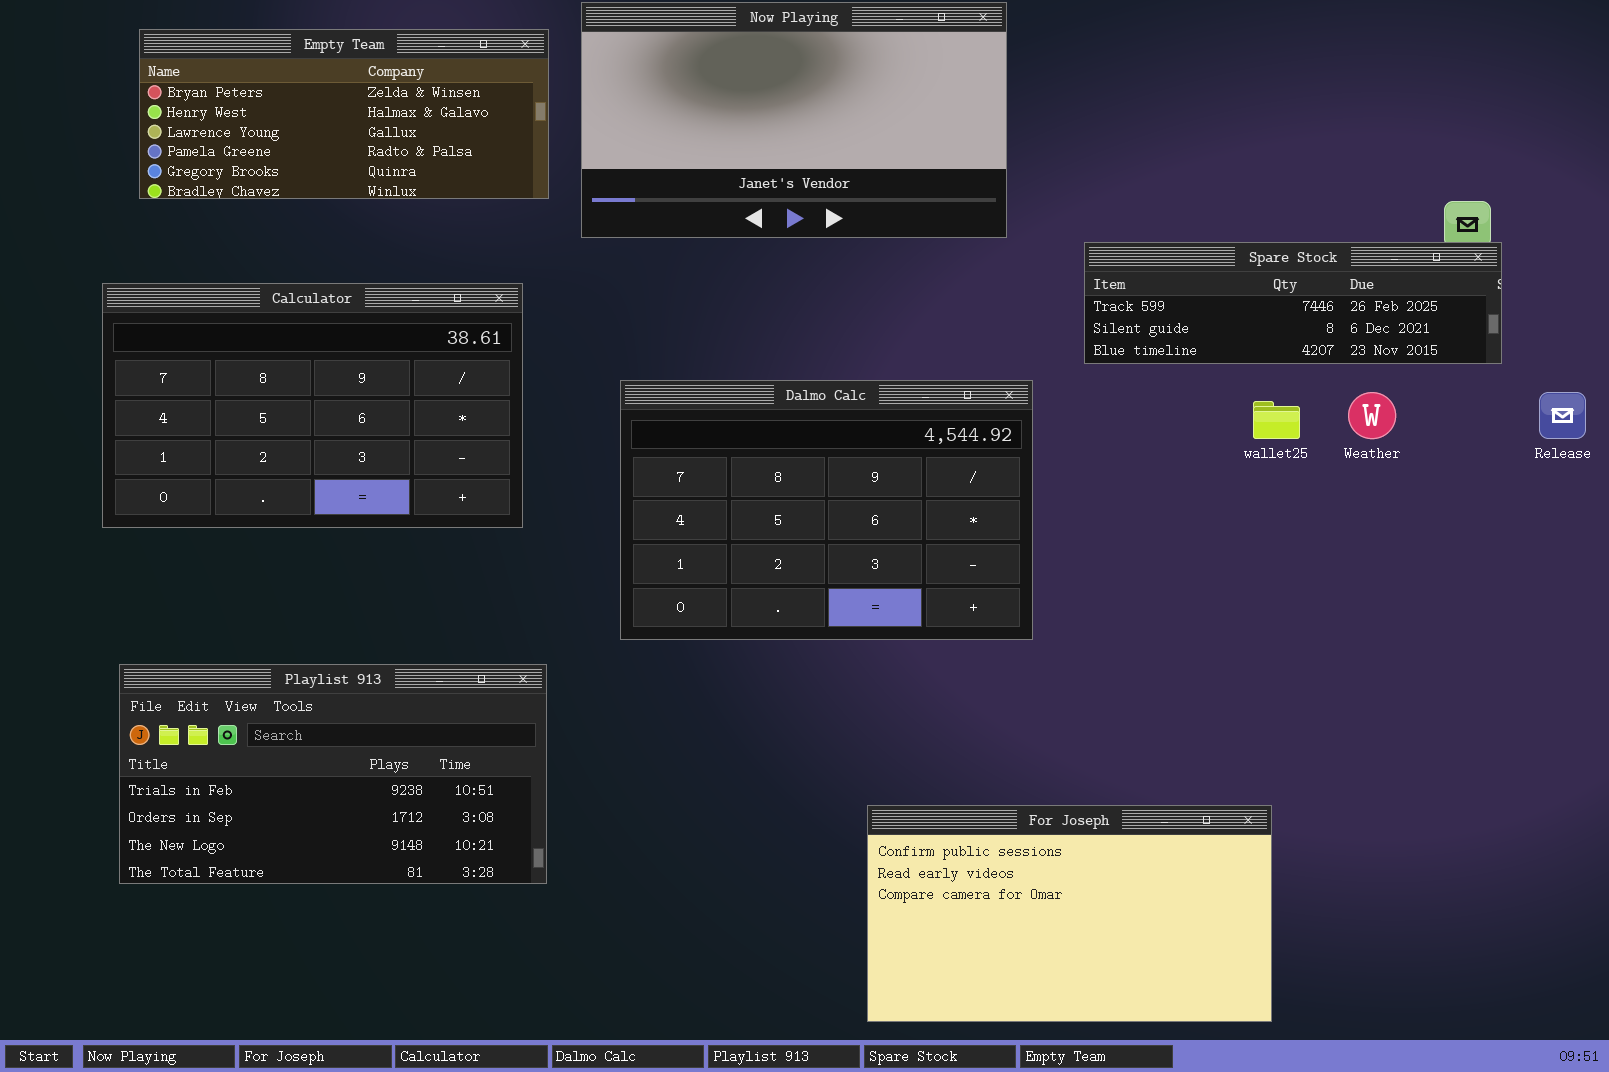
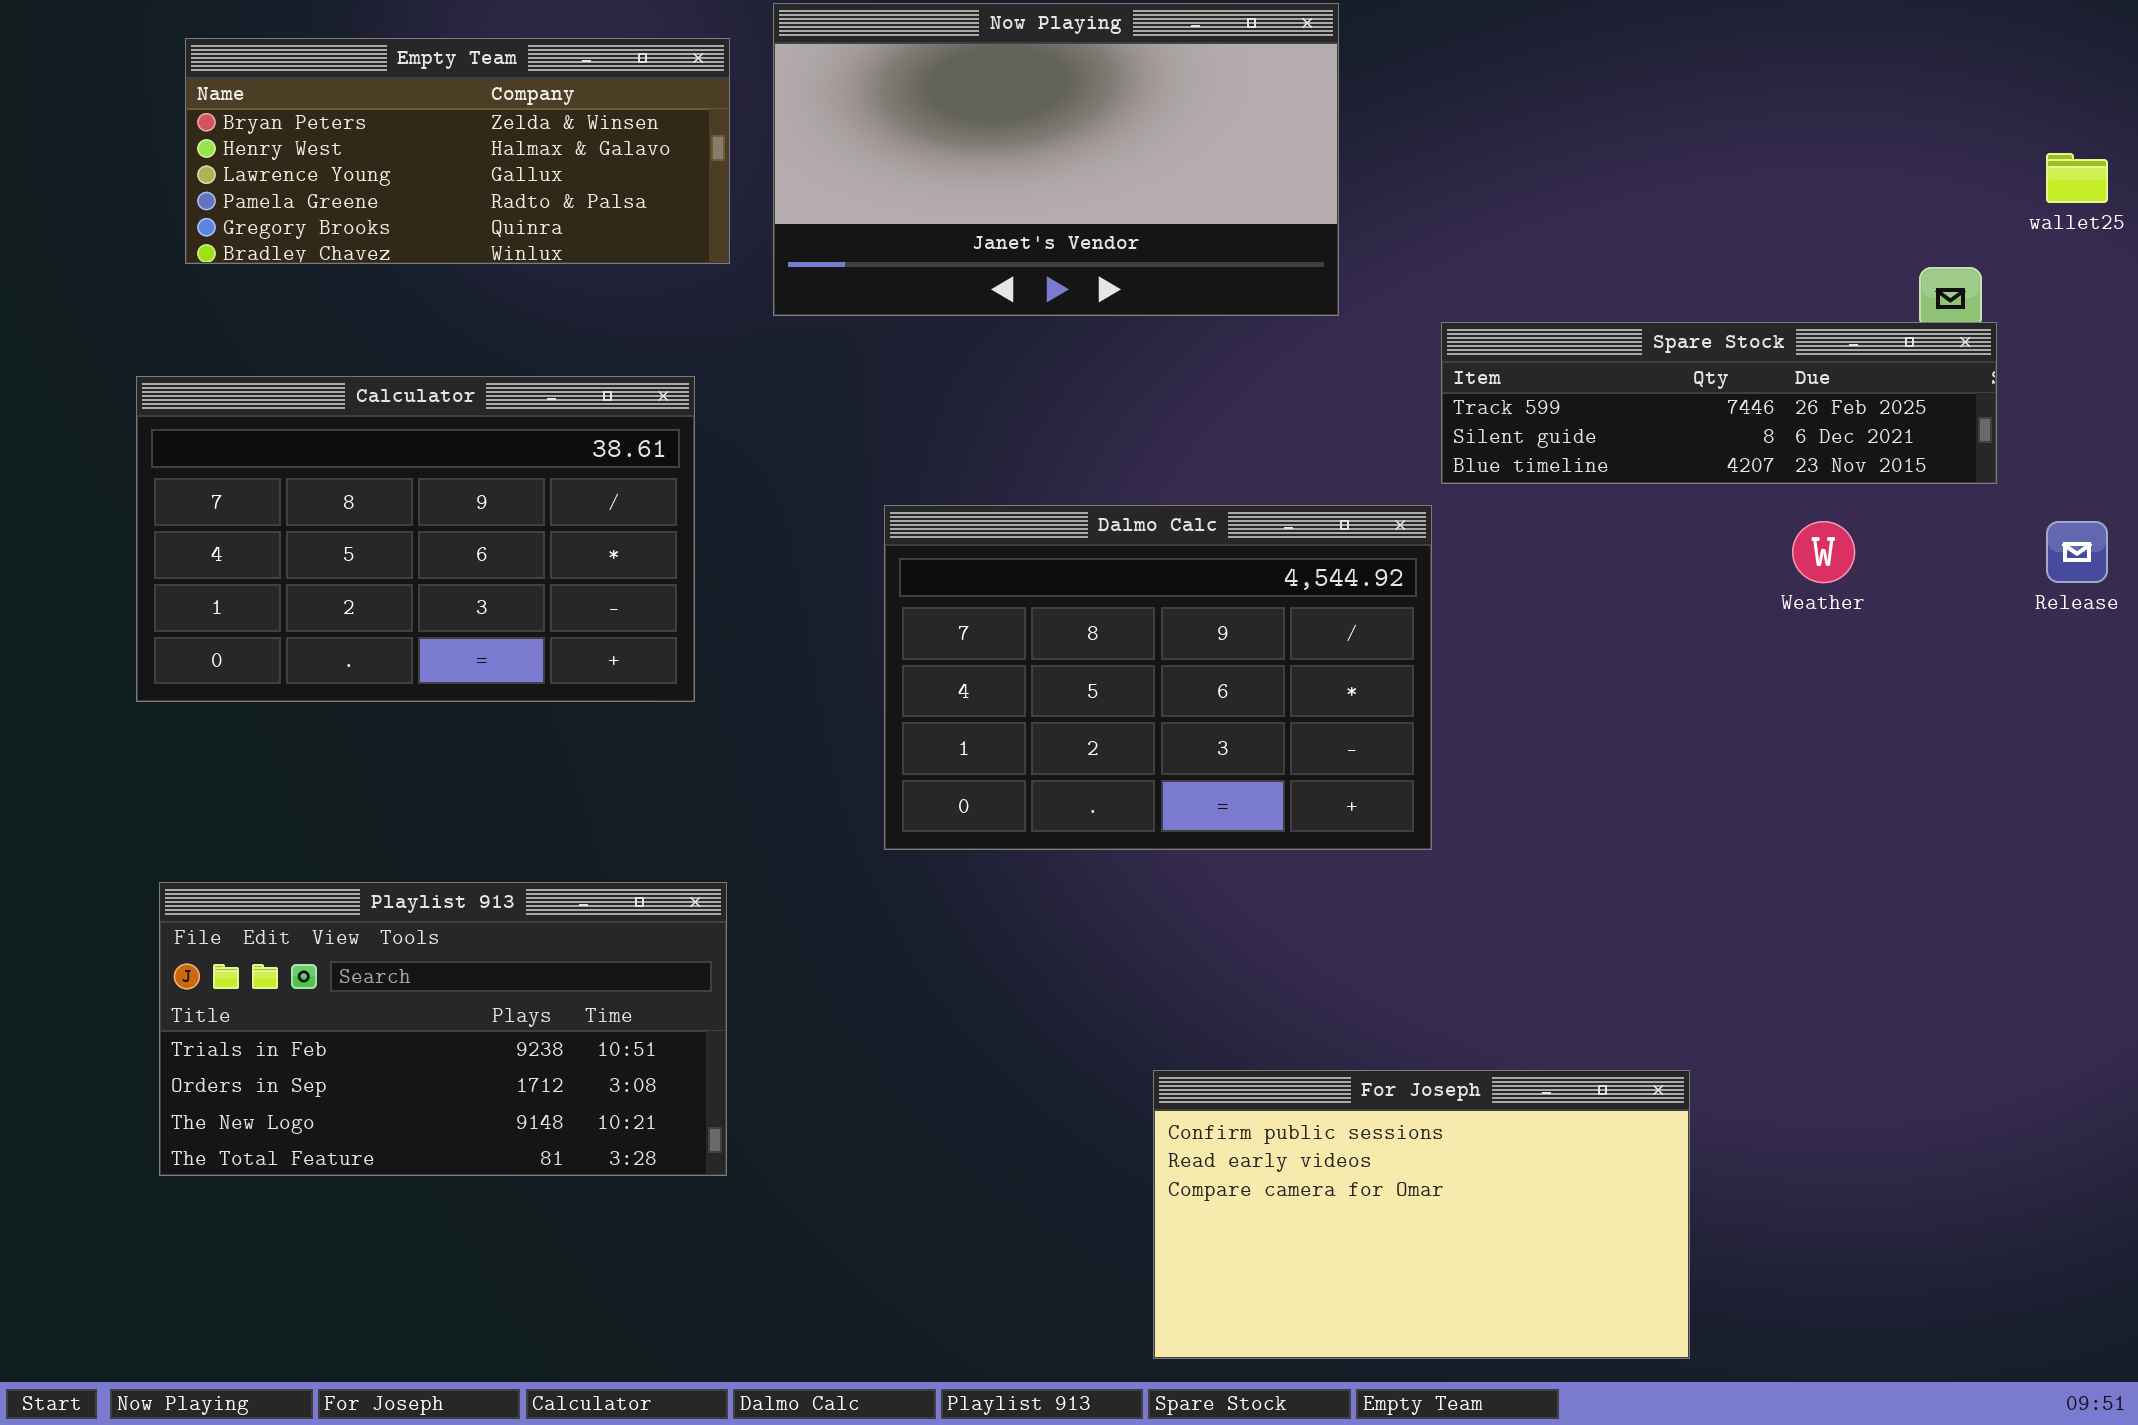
Dalmo Calc: [620,380,1033,640] -> [884,505,1432,850], moved
wallet25: [1253,401,1300,439] -> [2046,153,2108,203], moved

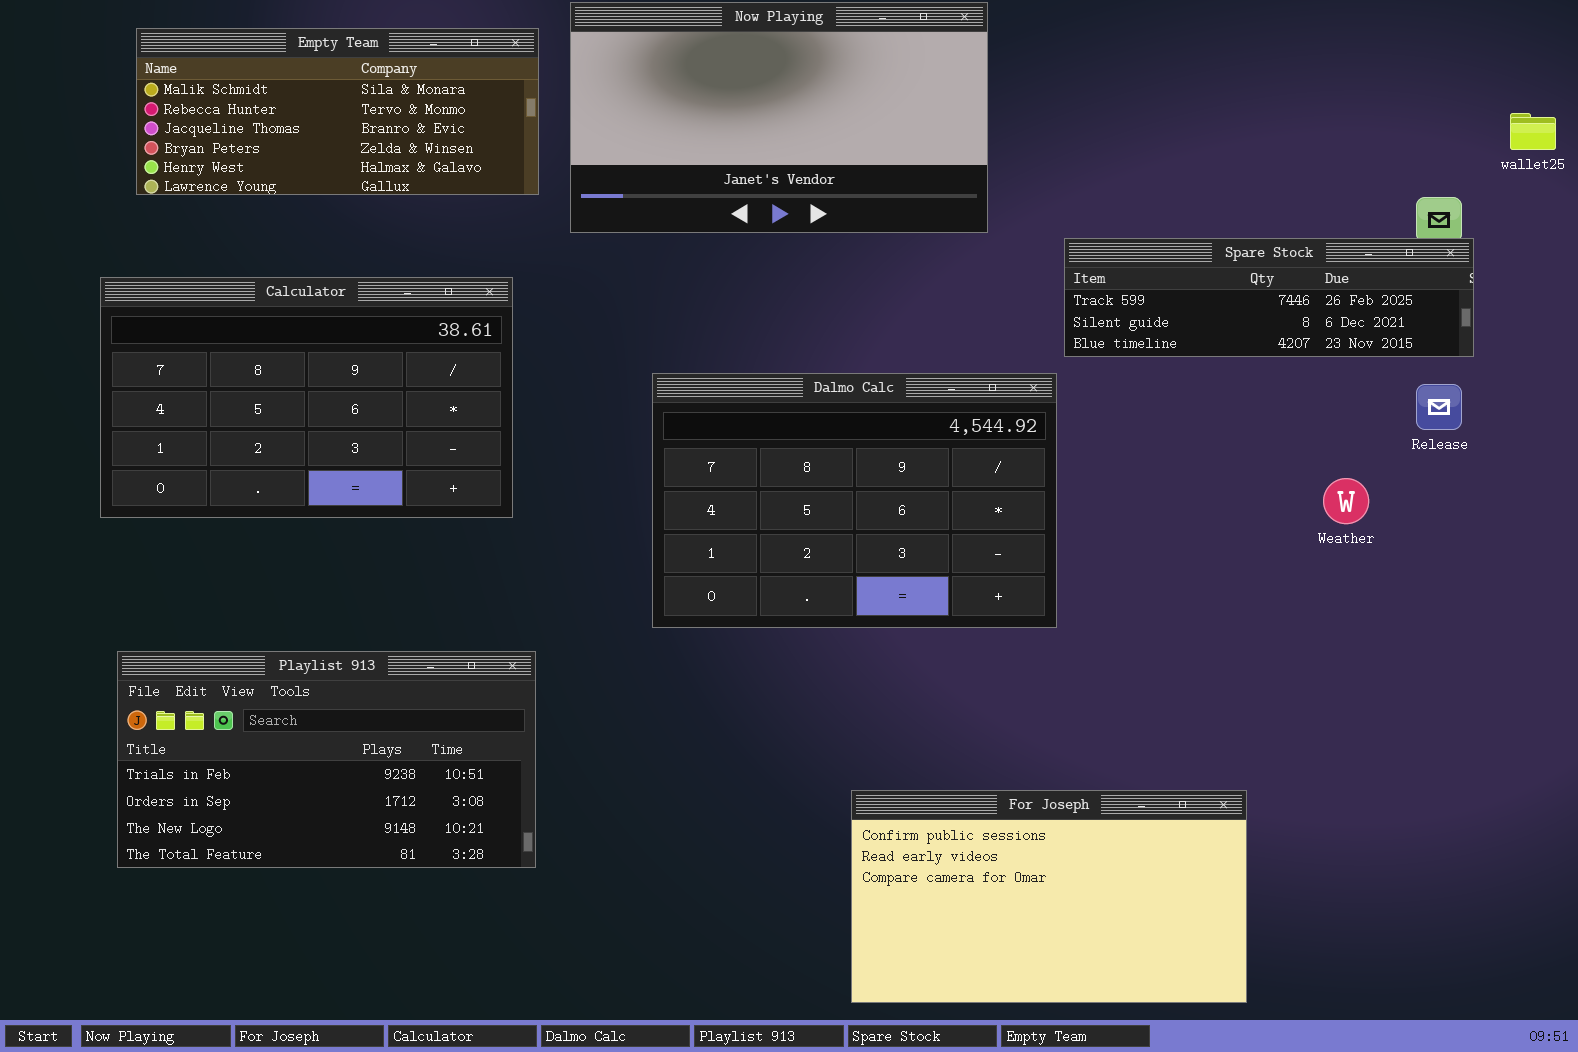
Empty Team: [185,38,730,264] -> [136,28,539,195], scrolled up 3 rows
Weather: [1792,521,1855,583] -> [1323,478,1369,524], moved
Release: [2046,521,2108,583] -> [1416,384,1462,430], moved

